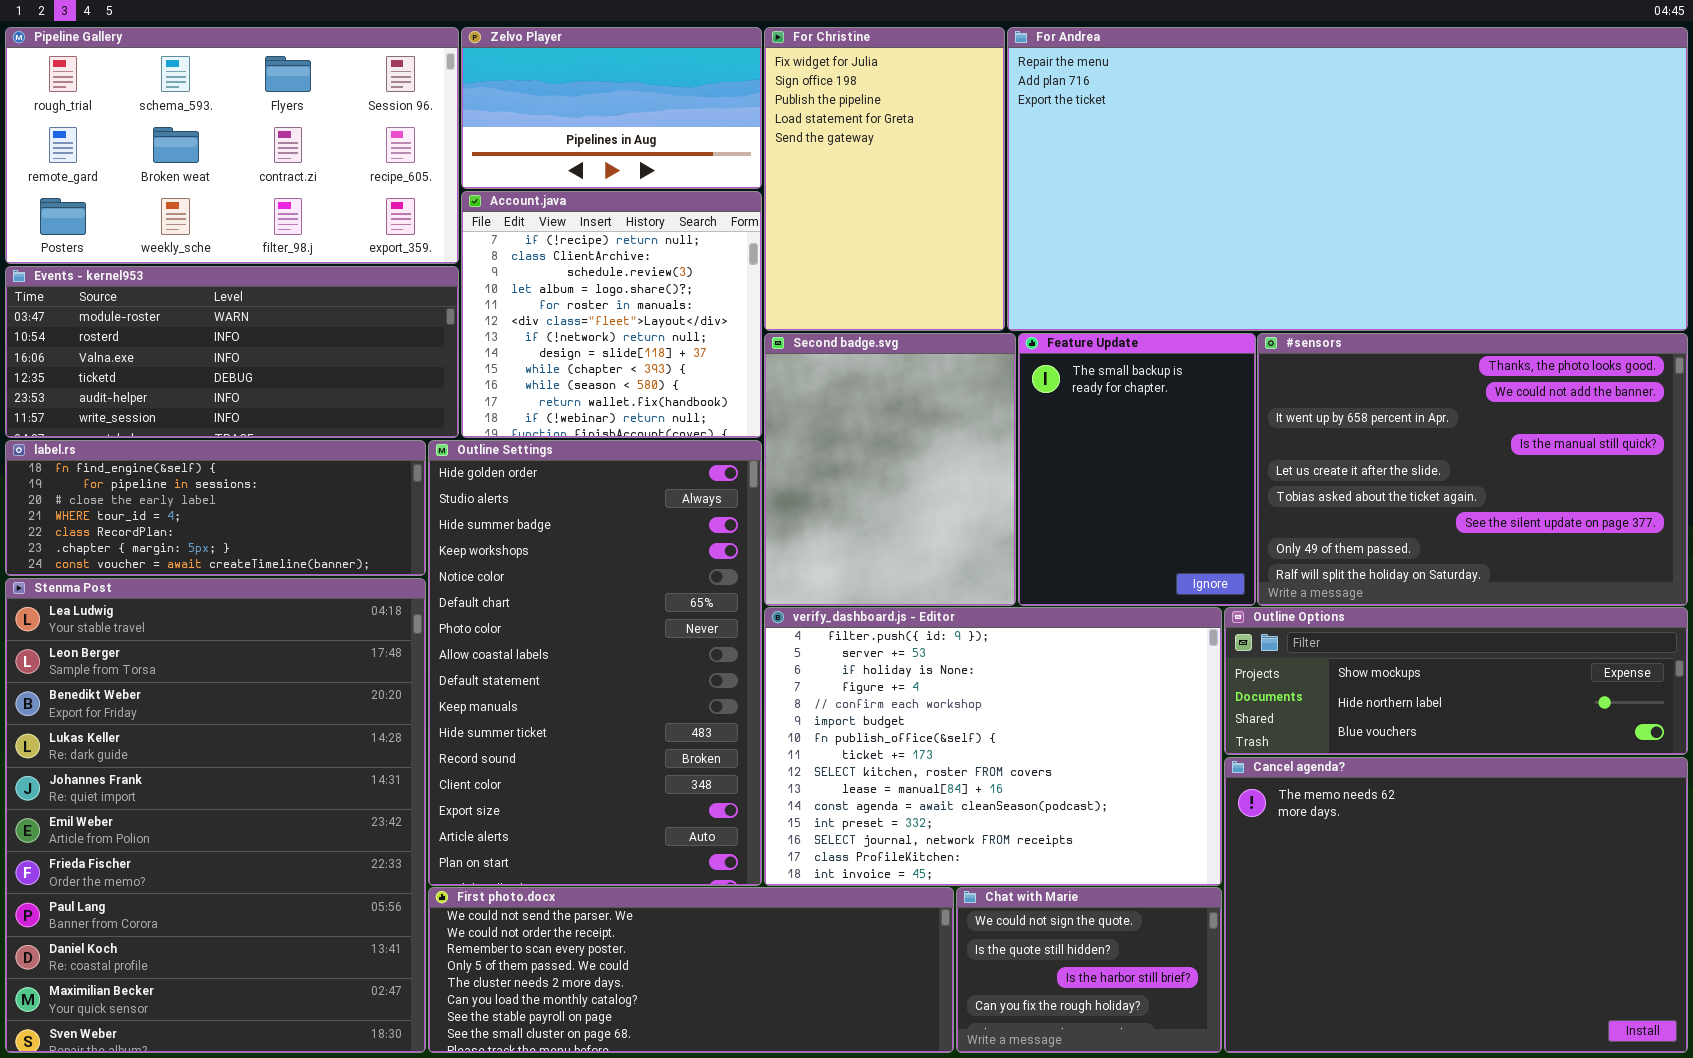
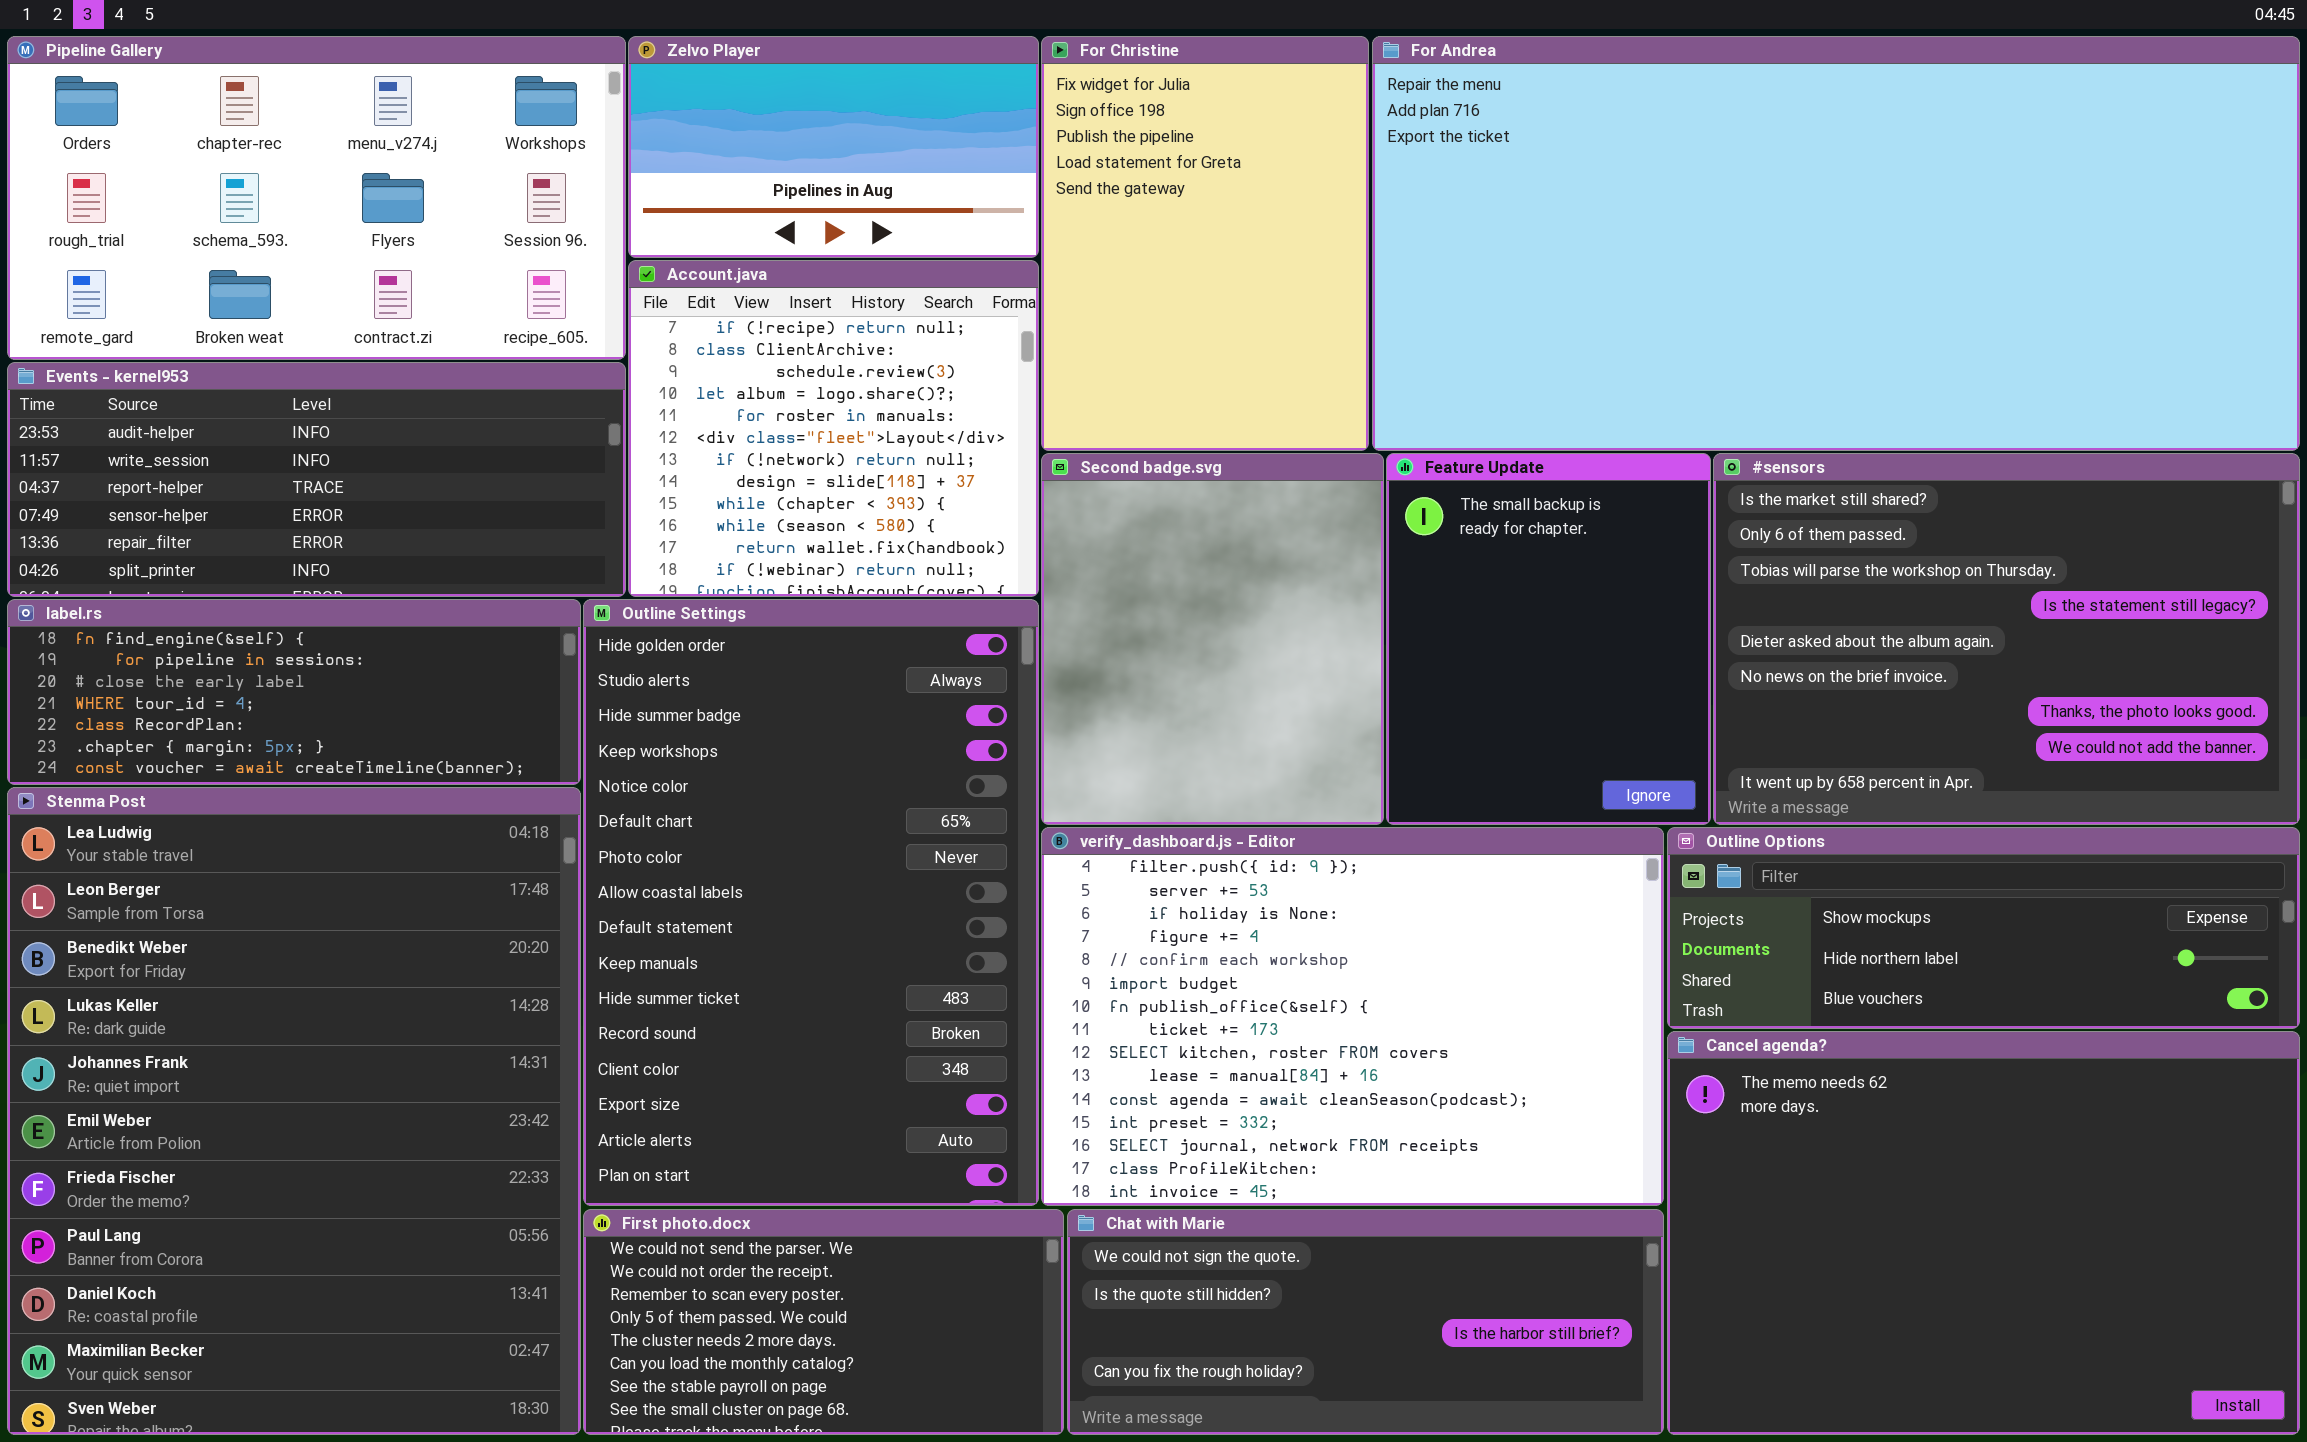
Pipeline Gallery: [5,27,459,264] -> [7,36,626,360], scrolled up 1 row
Events - kernel953: [5,266,459,438] -> [7,362,626,597], scrolled down 4 rows
#sensors: [1257,333,1688,606] -> [1713,453,2300,825], scrolled up 6 rows
First photo.docx: [428,887,954,1053] -> [583,1209,1064,1435], resized
Chat with Marie: [956,887,1222,1053] -> [1067,1209,1664,1435], resized

